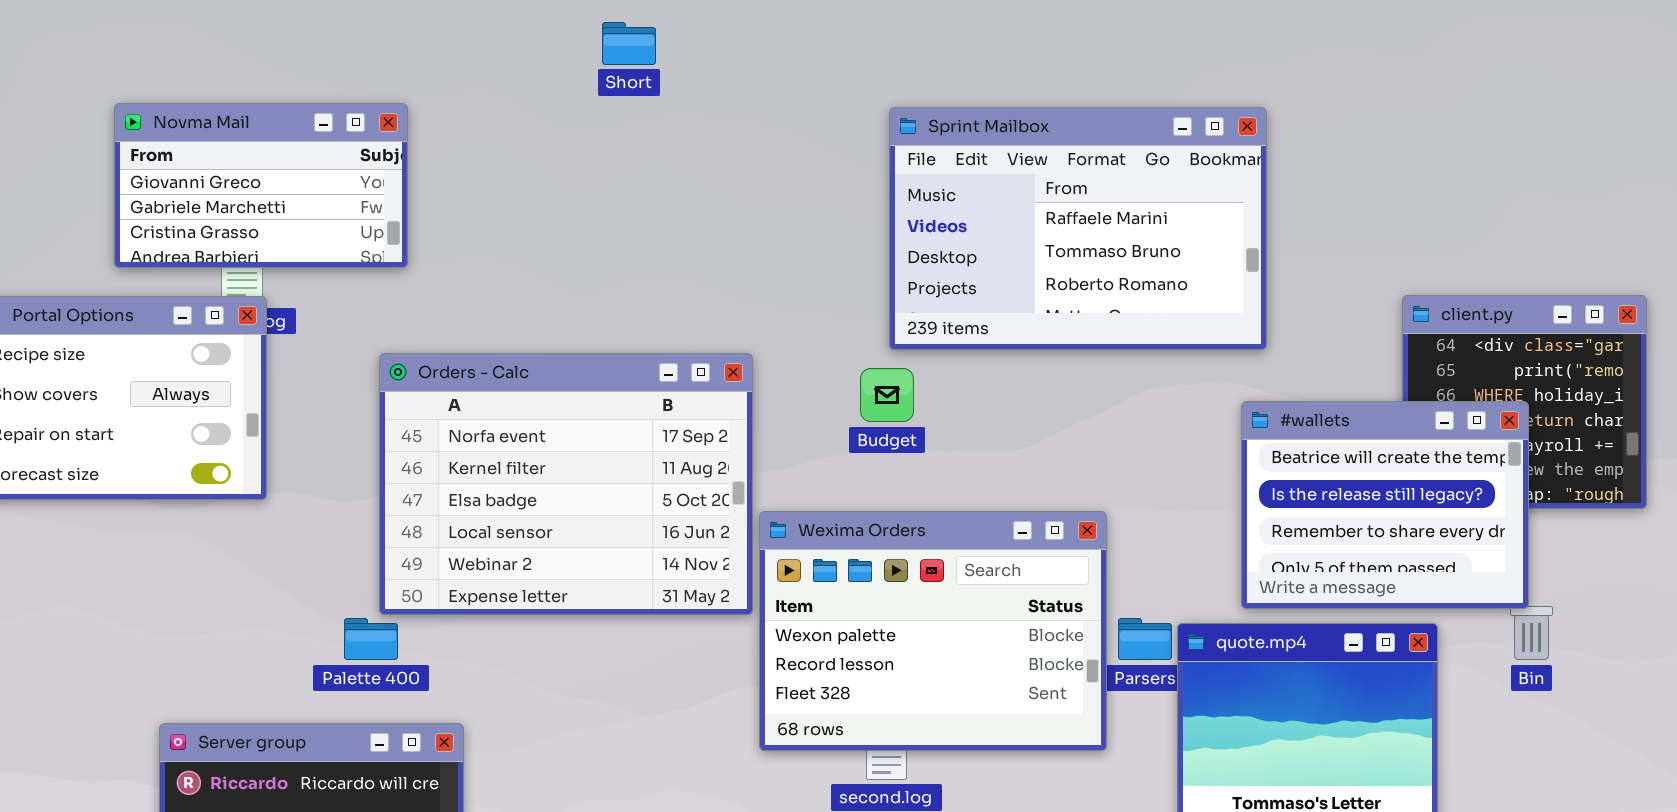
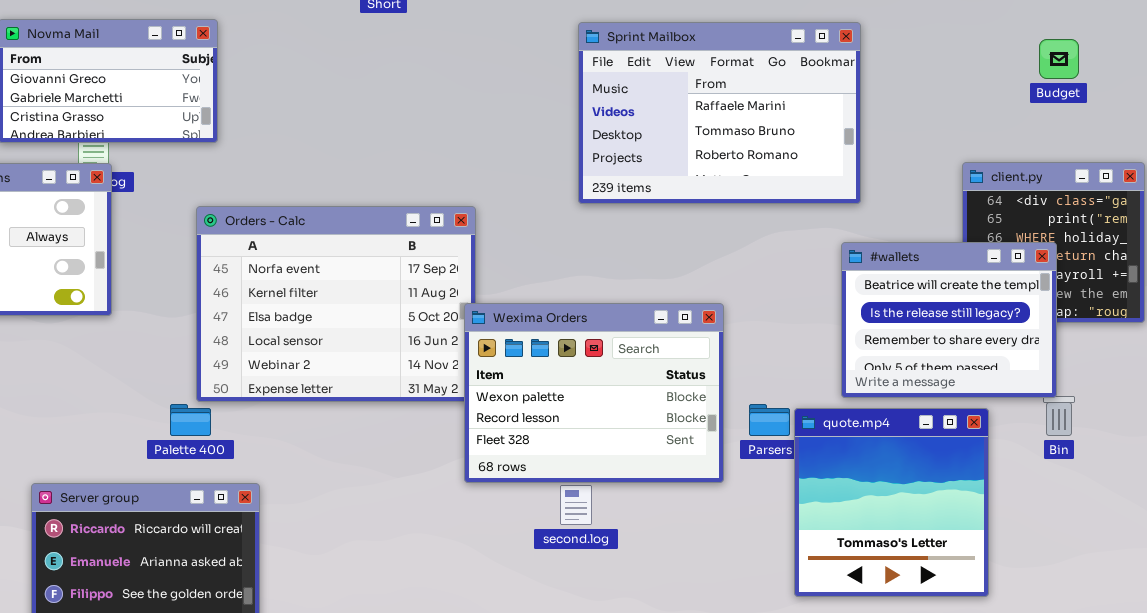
Budget: [860,368,914,422] -> [1039,39,1079,79], moved
Wexima Orders: [759,511,1107,751] -> [464,303,724,483], moved

